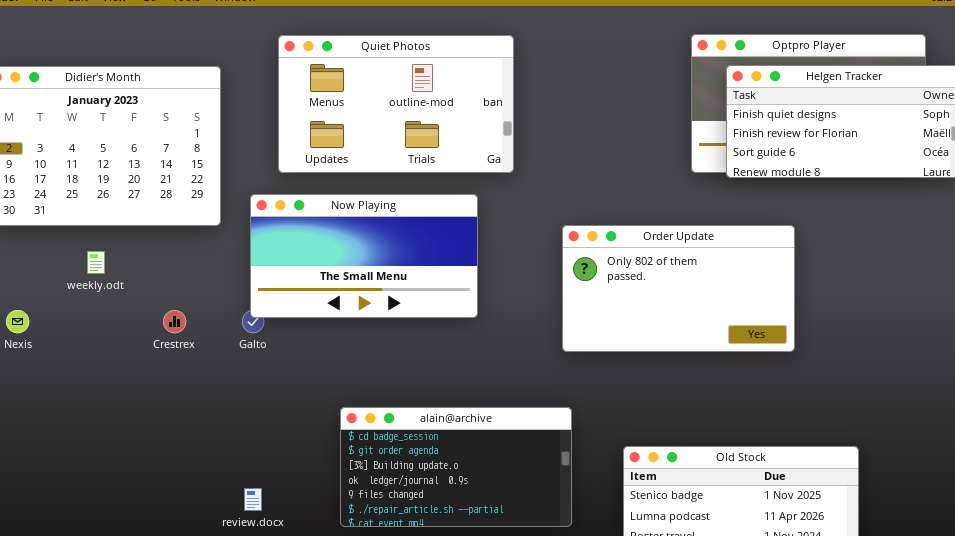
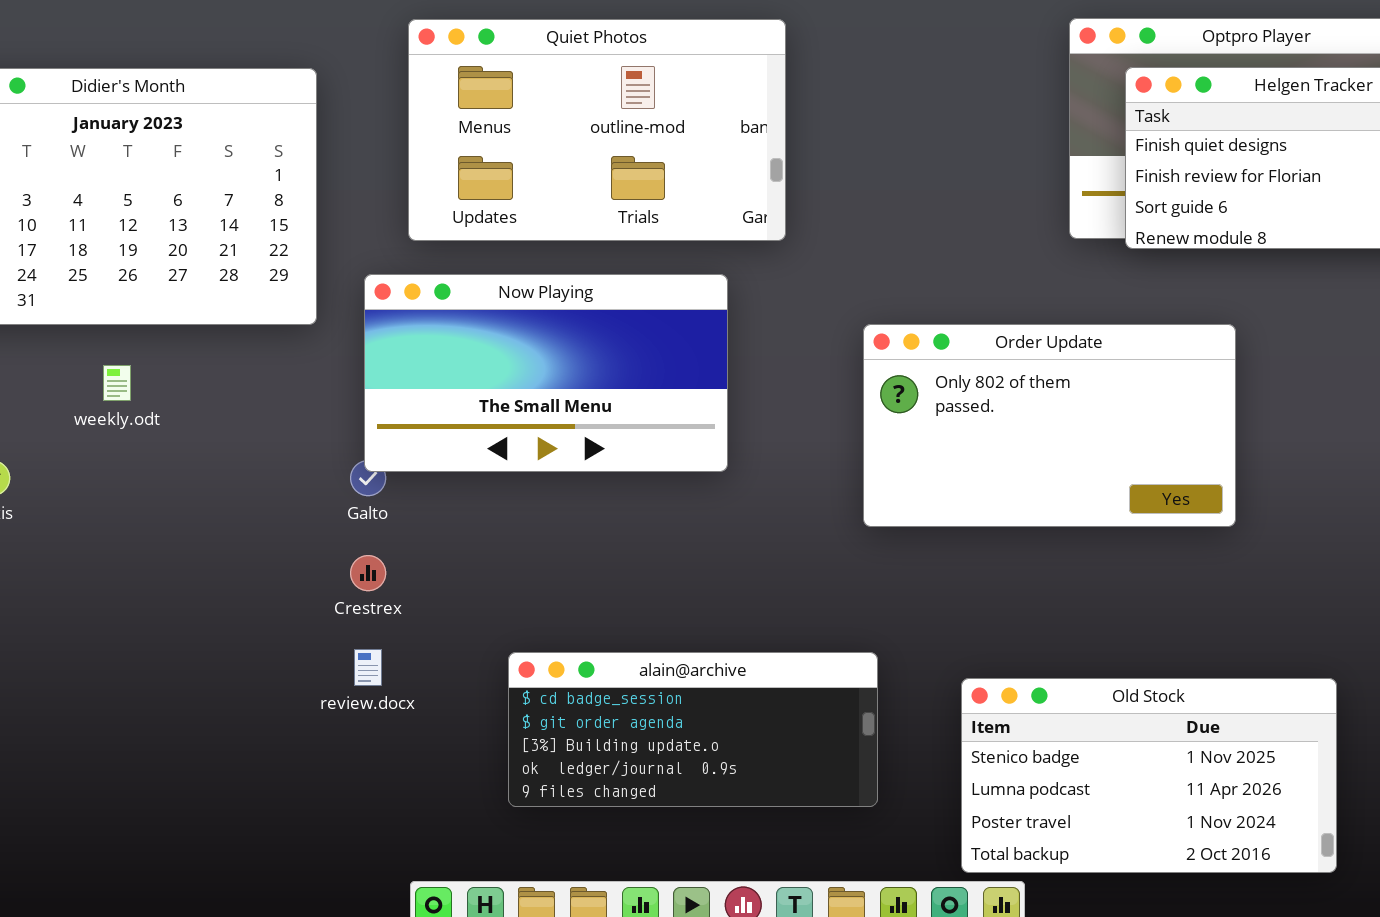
Crestrex: [163,310,186,333] -> [350,555,386,591], moved
alain@archive: [340,407,572,527] -> [508,652,878,807], resized
review.docx: [244,488,262,511] -> [354,649,382,686], moved

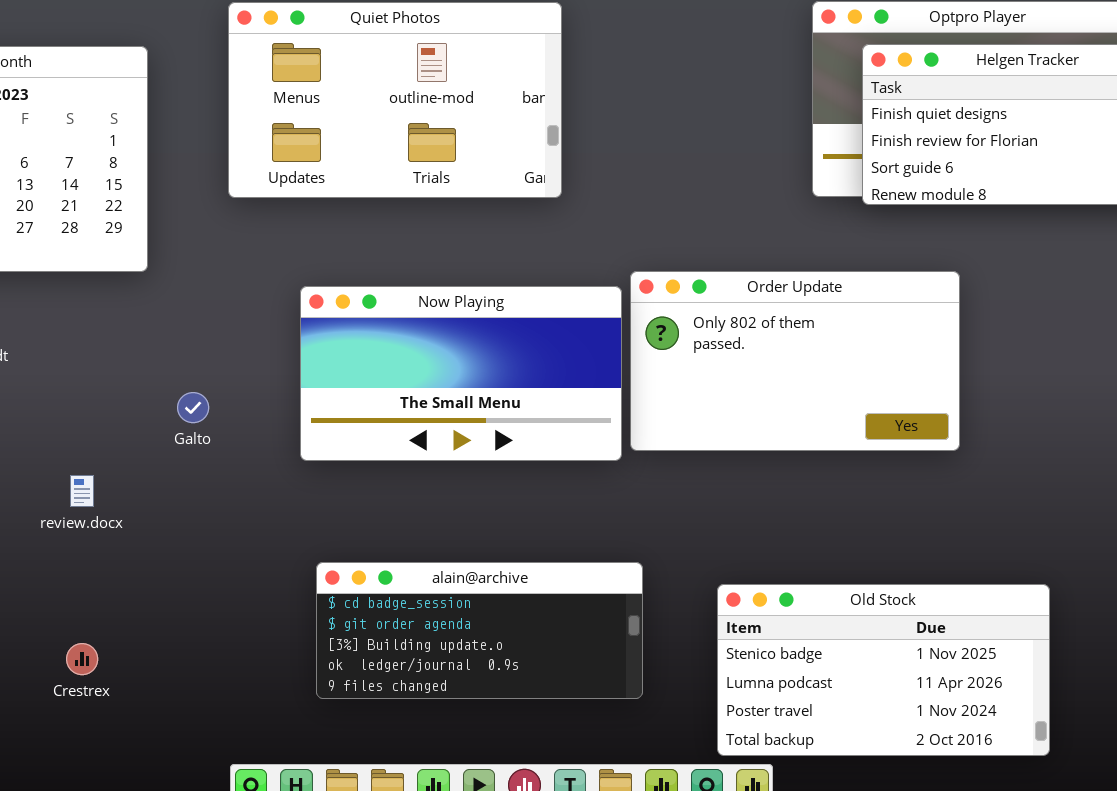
Now Playing: [364,274,728,472] -> [300,286,622,461], moved
Crestrex: [350,555,386,591] -> [66,643,98,675], moved
review.docx: [354,649,382,686] -> [70,475,94,507], moved

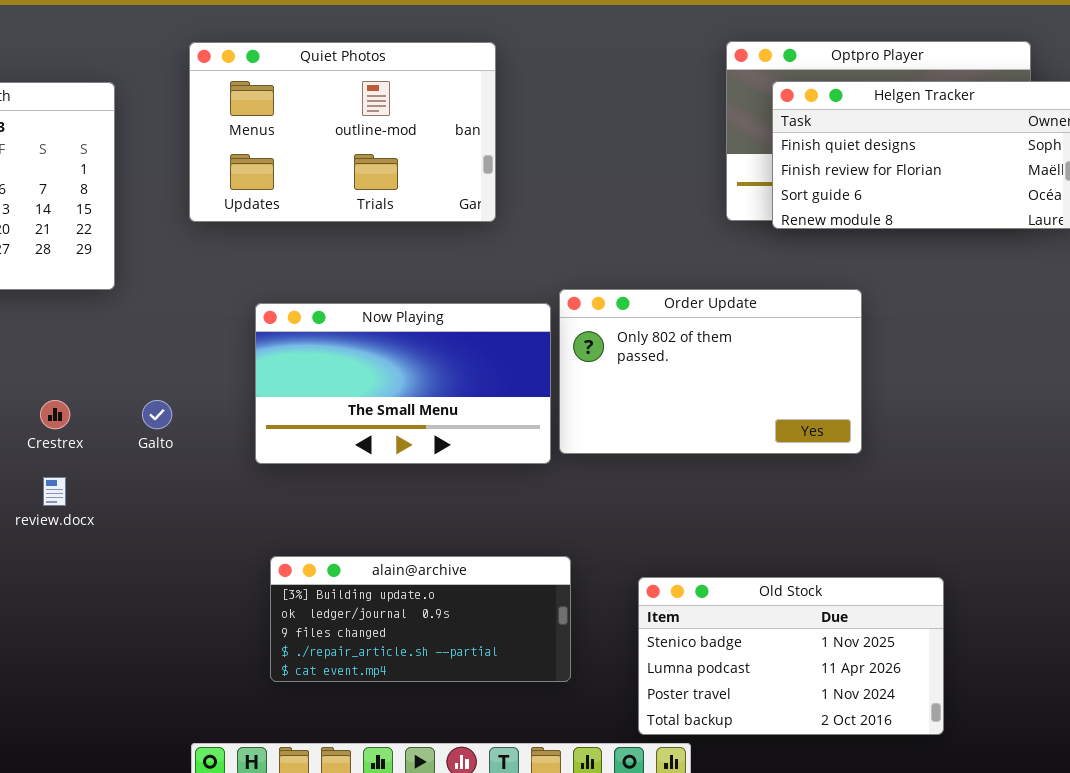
alain@archive: [316,562,643,699] -> [270,556,571,682], scrolled down 2 rows
Crestrex: [66,643,98,675] -> [40,400,70,429], moved

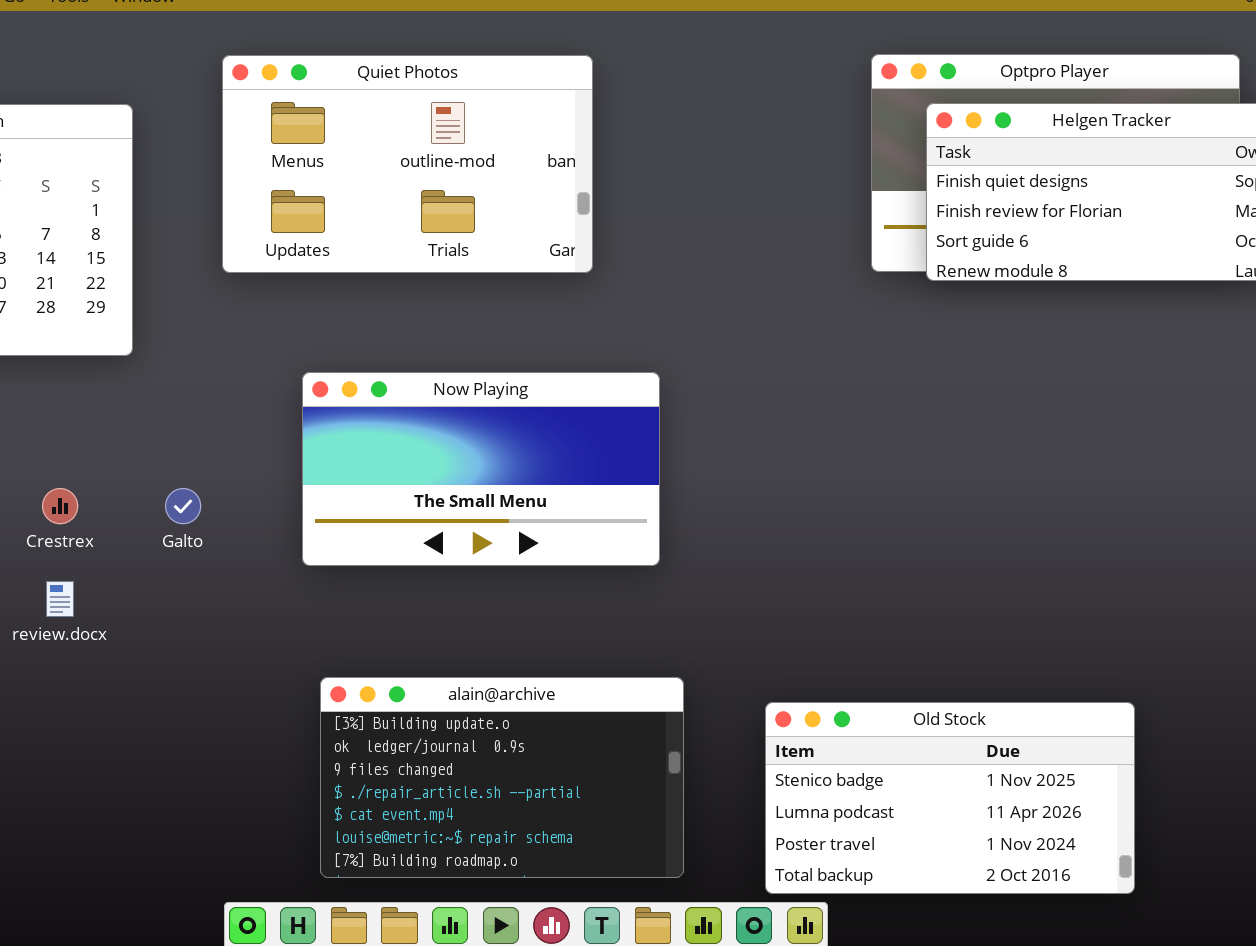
Order Update: [559,289,862,454] -> none, closed
alain@archive: [270,556,571,682] -> [320,677,684,878], resized

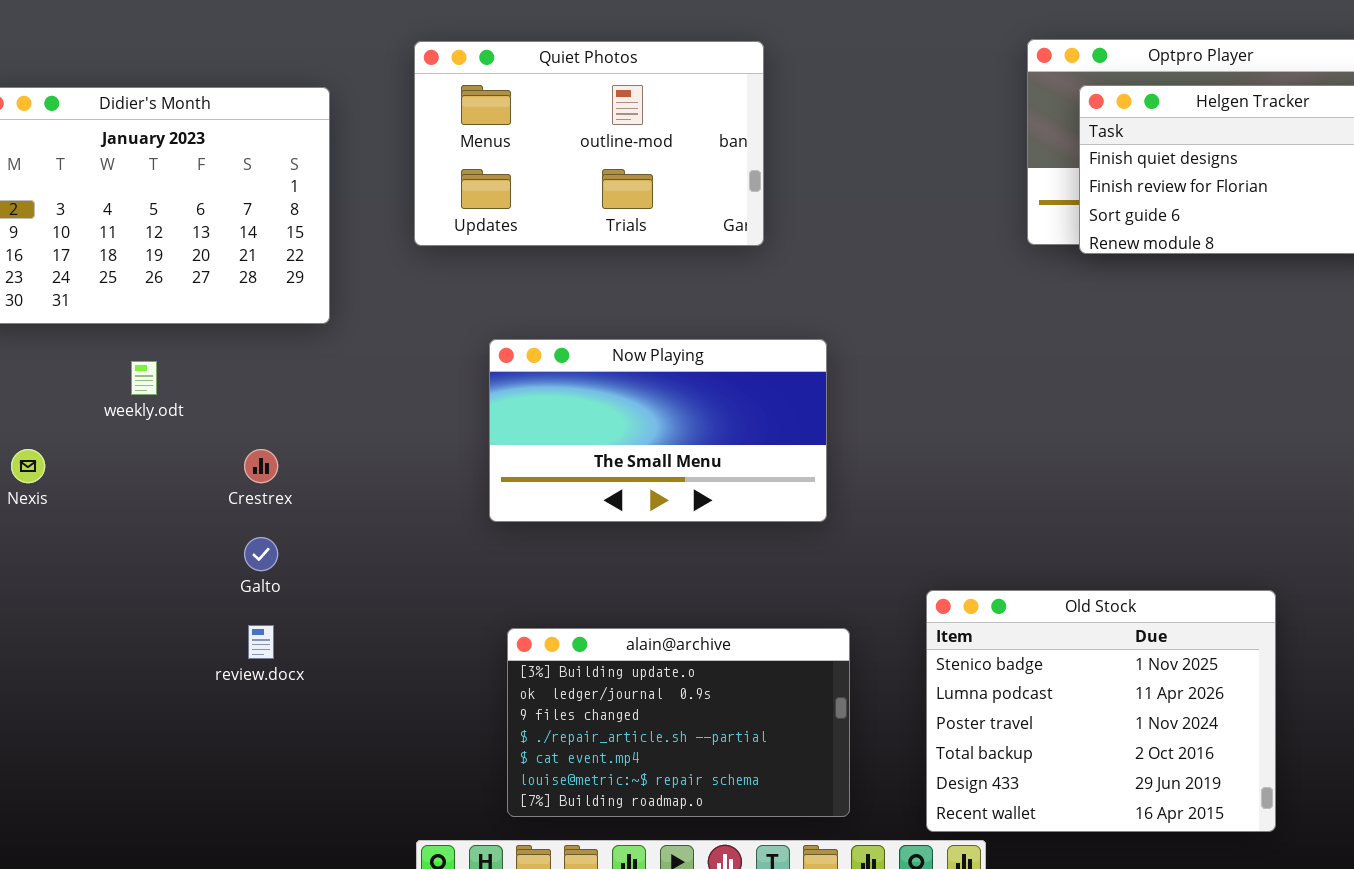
Galto: [165,488,201,524] -> [244,537,278,571], moved
review.docx: [46,581,74,617] -> [248,625,274,659], moved
Old Stock: [765,702,1135,894] -> [926,590,1276,832], resized

